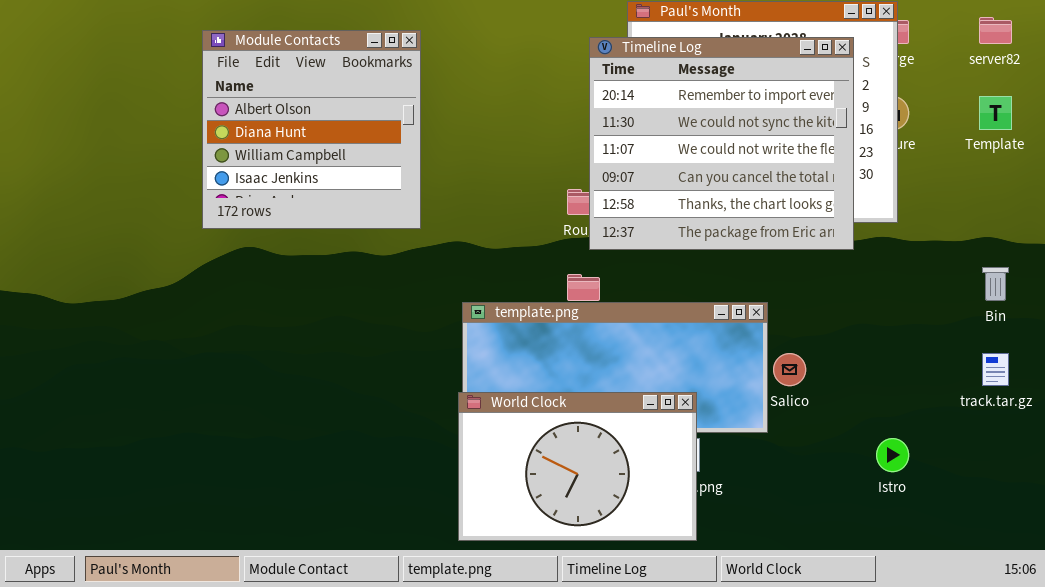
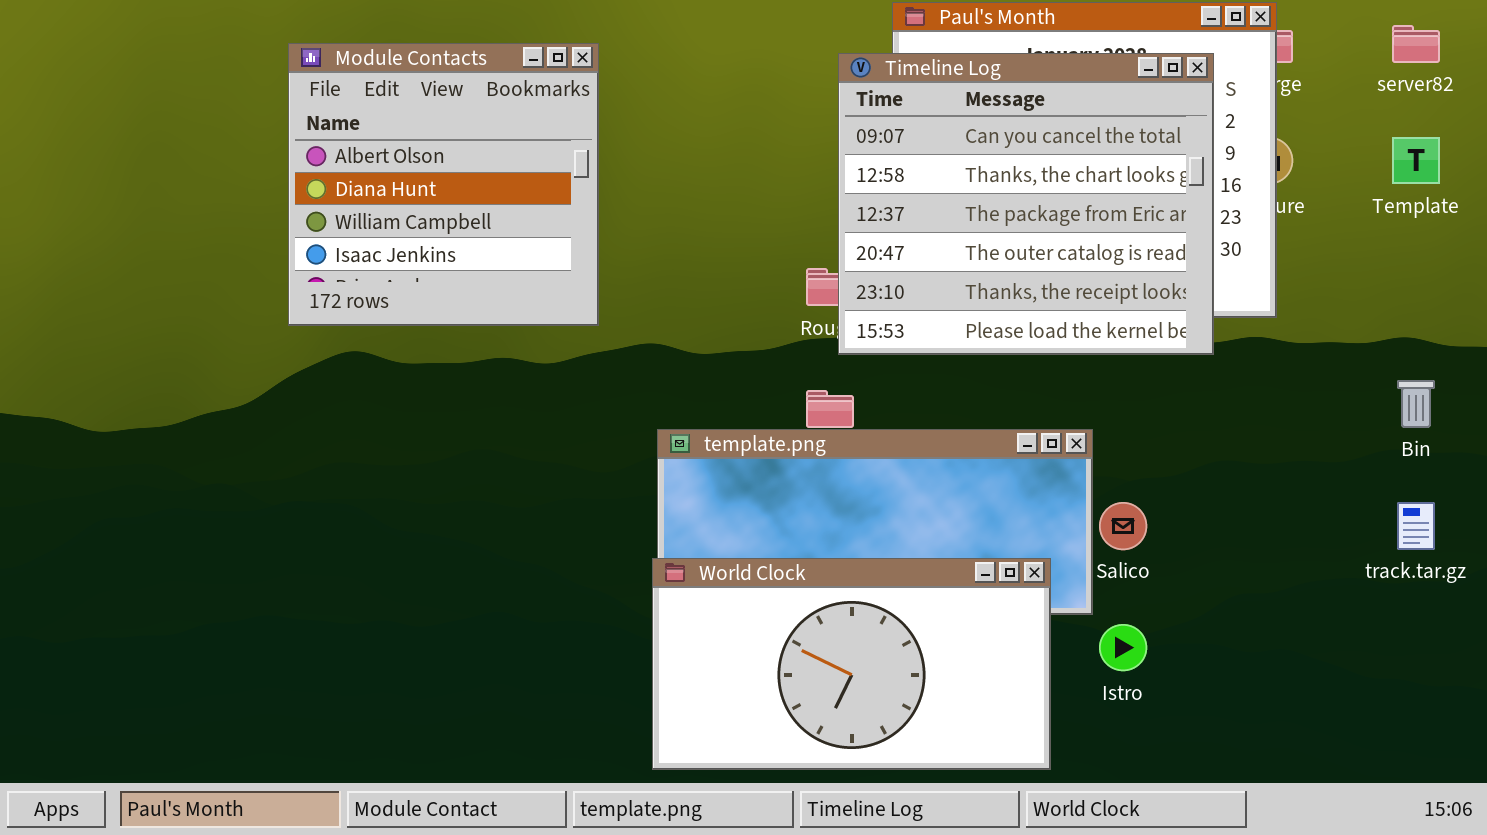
Timeline Log: [589,37,854,250] -> [838,53,1214,355], scrolled down 3 rows
World Clock: [458,392,697,541] -> [652,558,1051,770], resized
Istro: [876,438,909,472] -> [1099,624,1147,671], moved

